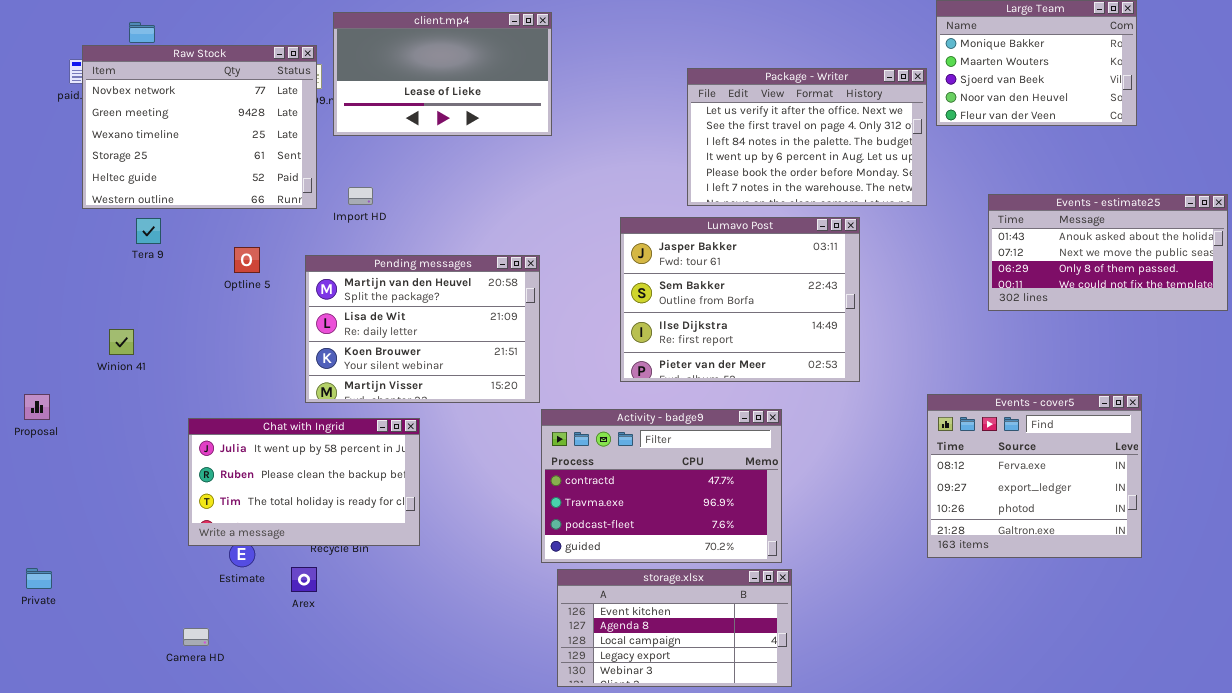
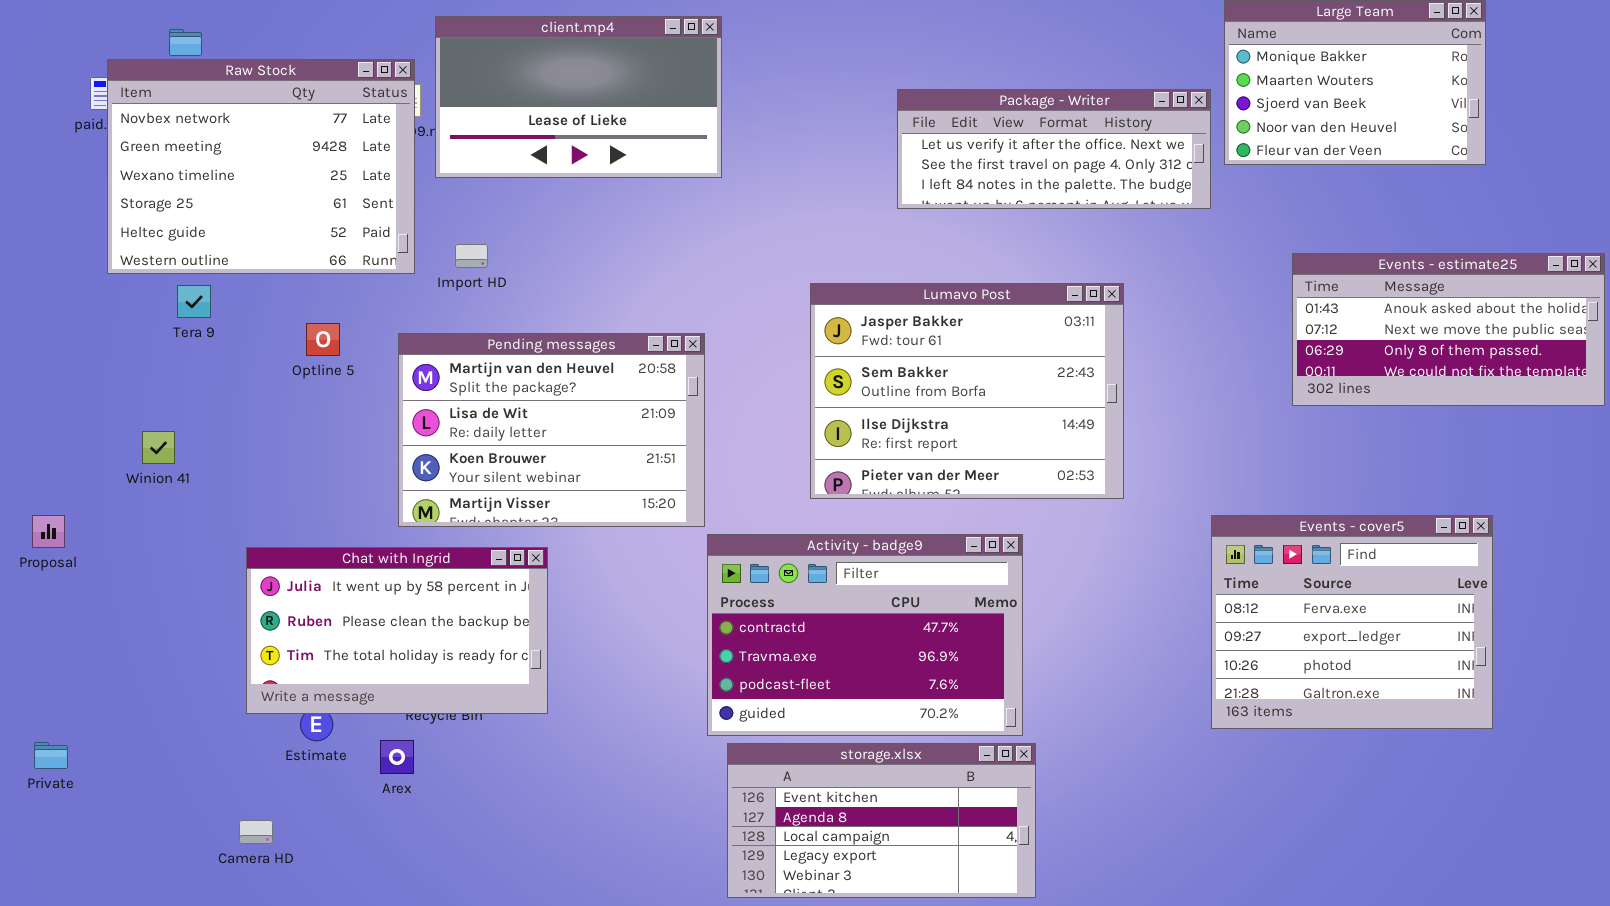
Package - Writer: [687,68,927,206] -> [897,89,1211,209], resized

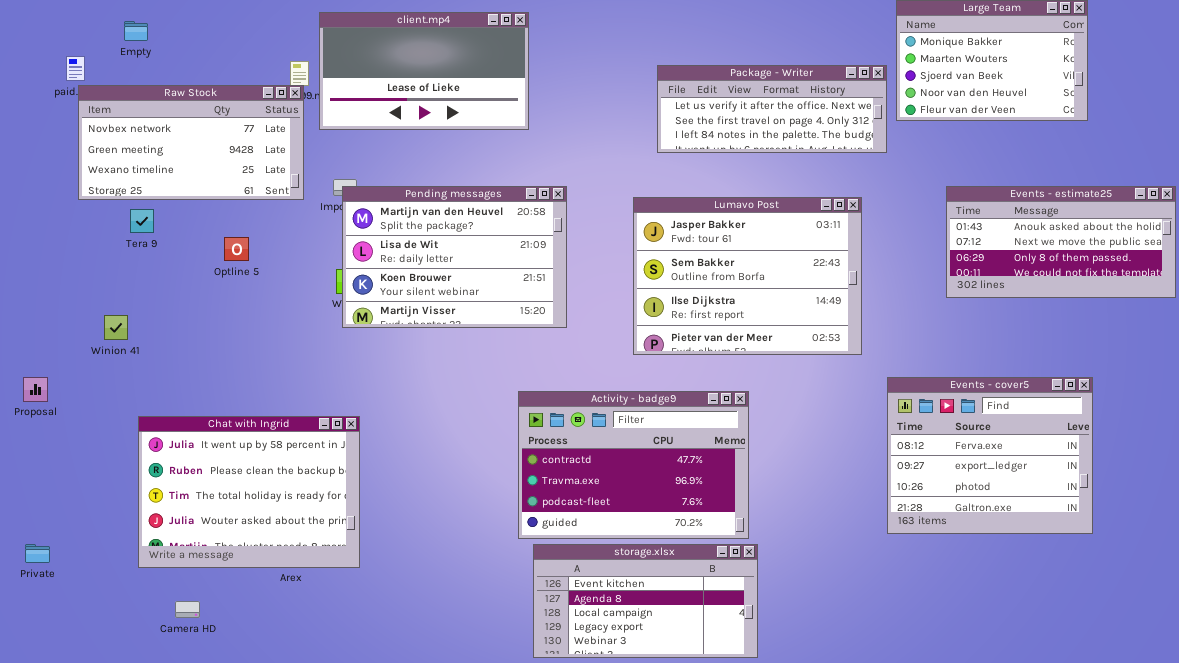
Raw Stock: [107,59,415,274] -> [78,85,304,200], resized
Lumavo Post: [810,283,1124,499] -> [633,197,862,355], moved
Pending messages: [398,333,705,527] -> [342,186,567,328], moved
Chat with Ingrid: [246,547,548,714] -> [138,416,360,568], moved, resized

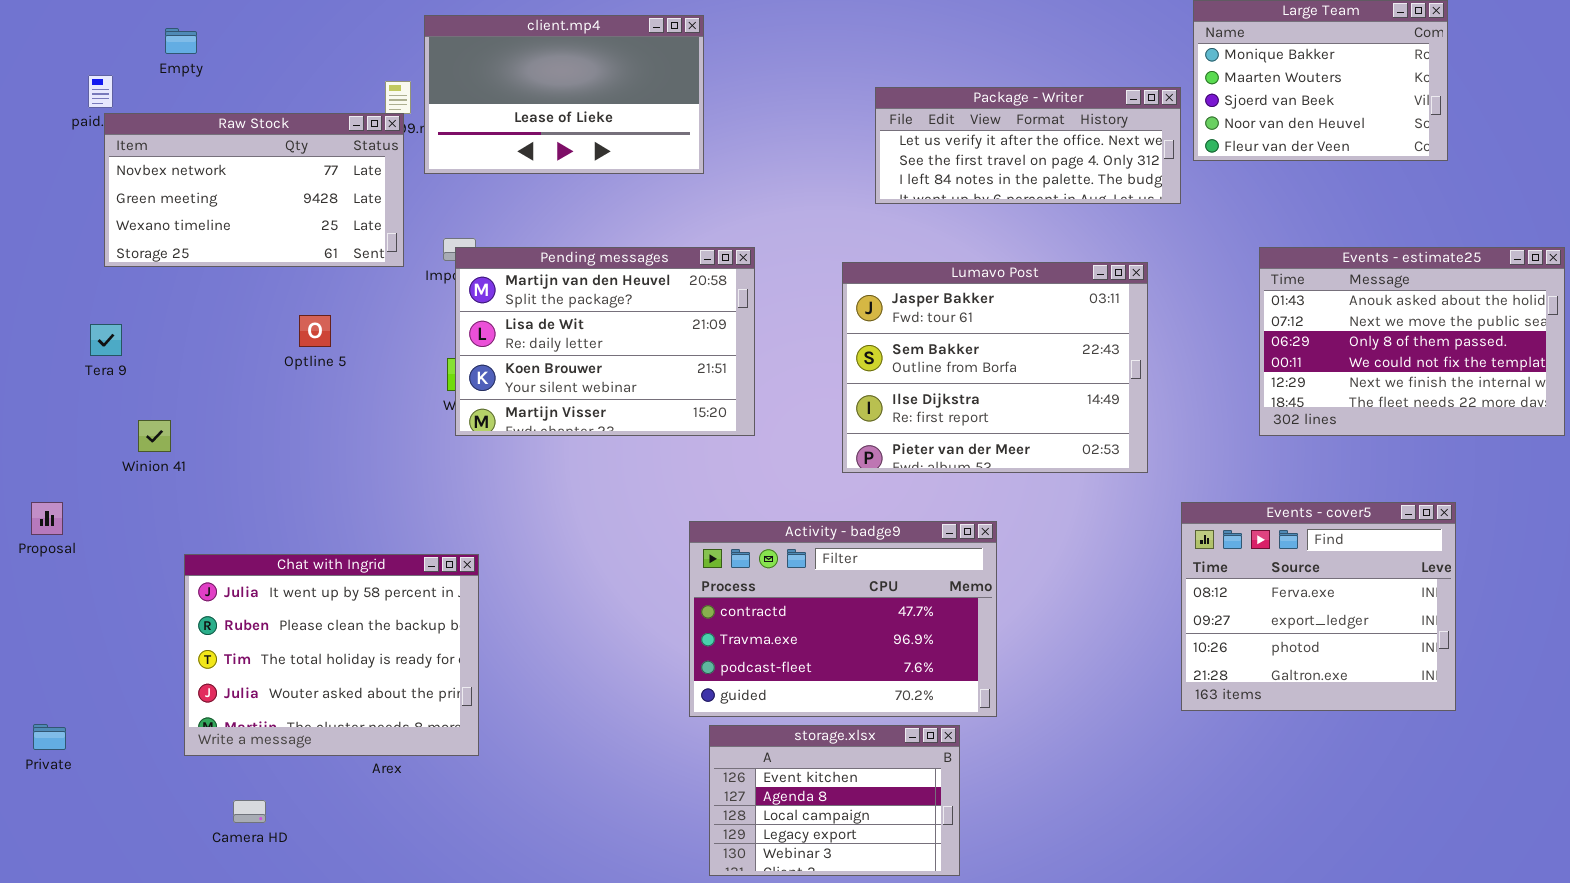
Events - estimate25: [946,186,1176,298] -> [1259,247,1565,436], resized
Tera 9: [130,209,154,233] -> [90,324,122,356], moved
storage.xlsx: [533,544,758,658] -> [709,725,960,876], resized

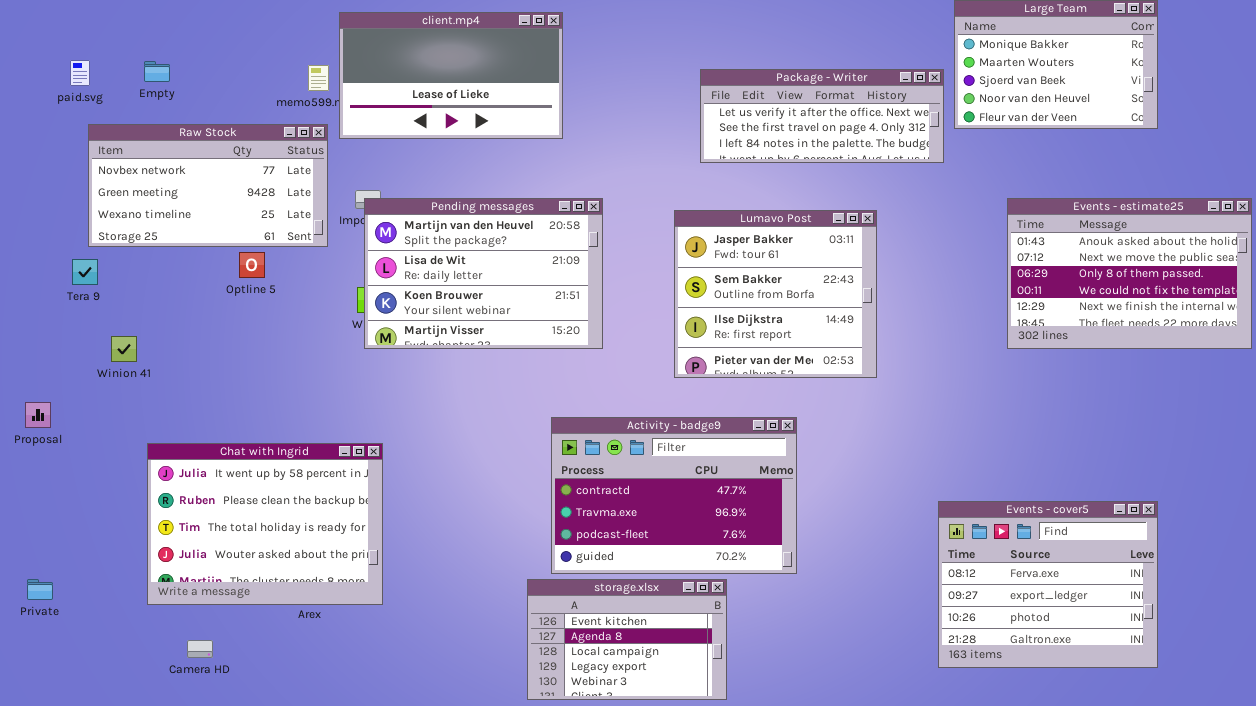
Empty: [165,28,197,54] -> [144,61,170,82], moved
Raw Stock: [104,113,404,267] -> [88,124,328,247], moved
Lumavo Post: [842,262,1148,473] -> [674,210,877,378], resized
Events - cover5: [1181,502,1456,711] -> [938,501,1158,668], moved
storage.xlsx: [709,725,960,876] -> [527,579,727,700], moved

